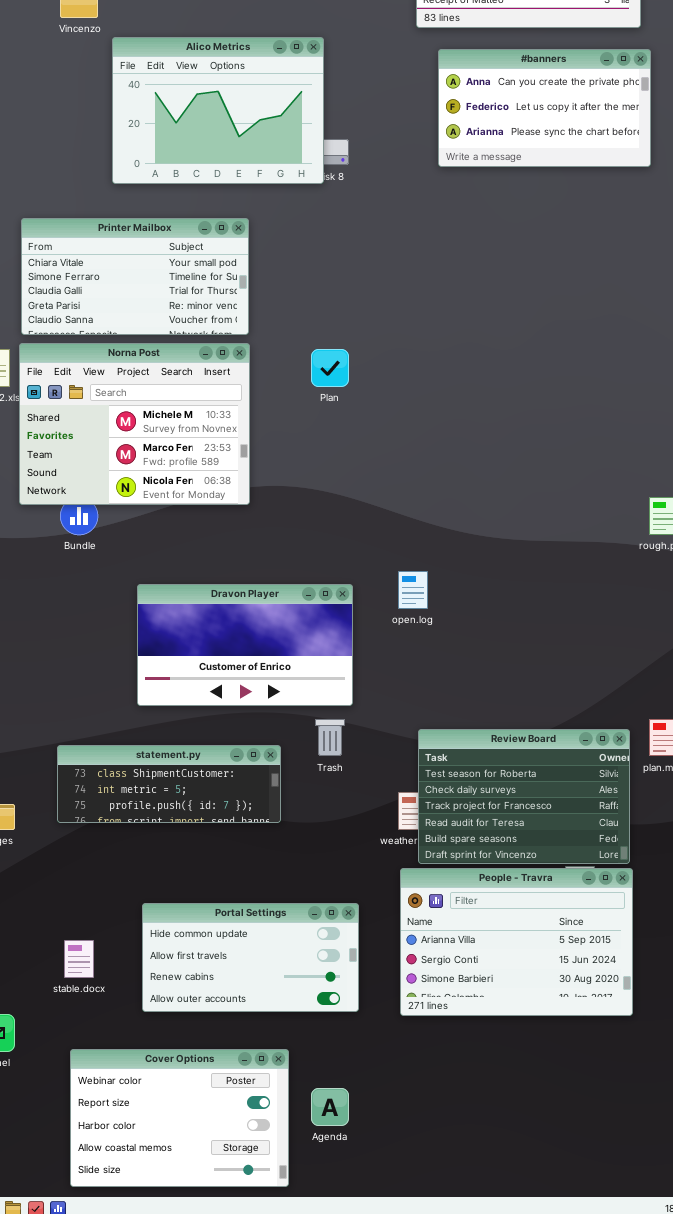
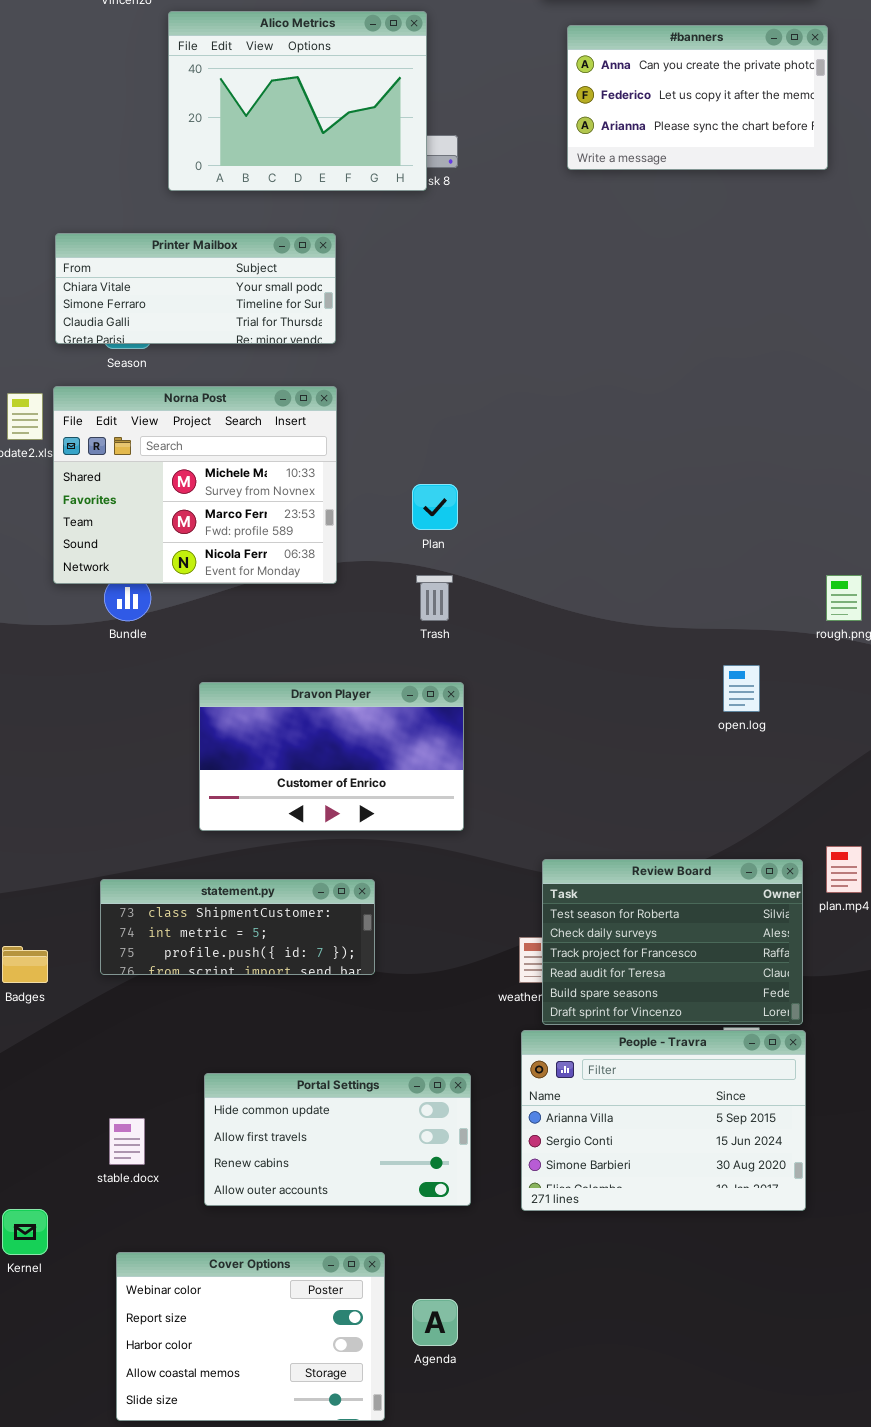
Printer Mailbox: [21,218,249,335] -> [55,233,336,344], resized
Plan: [311,349,349,387] -> [412,484,458,530], moved
open.log: [398,571,428,609] -> [723,665,760,712], moved
Trash: [315,719,345,756] -> [416,575,453,621], moved

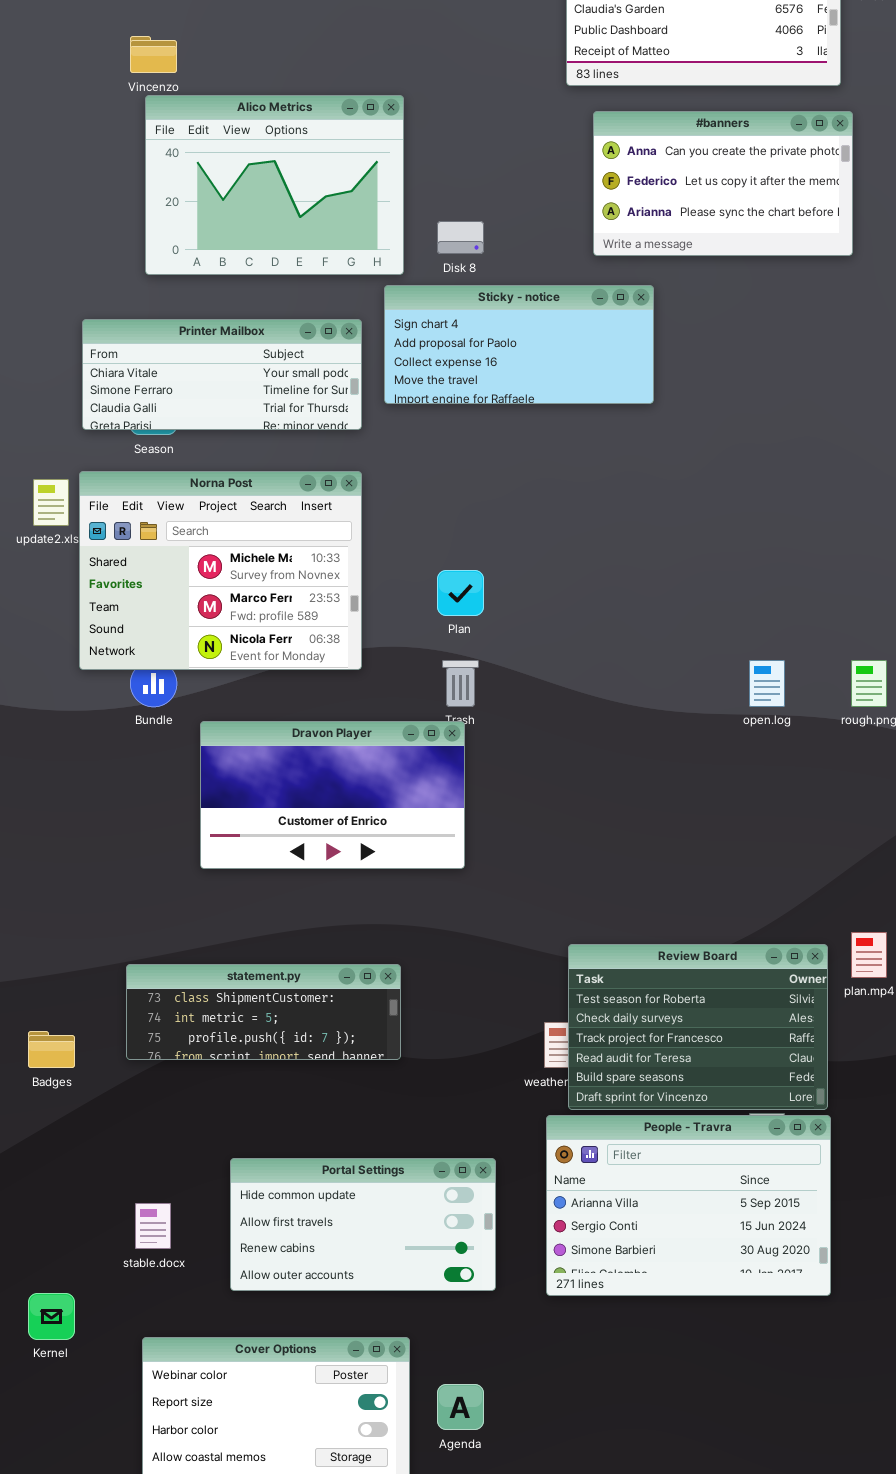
Alico Metrics: [168,11,427,191] -> [145,95,404,275], moved
Sticky - notice: none -> [384,285,654,404], opened
open.log: [723,665,760,712] -> [749,660,785,707], moved
Dravon Player: [199,682,464,831] -> [200,721,465,869], moved

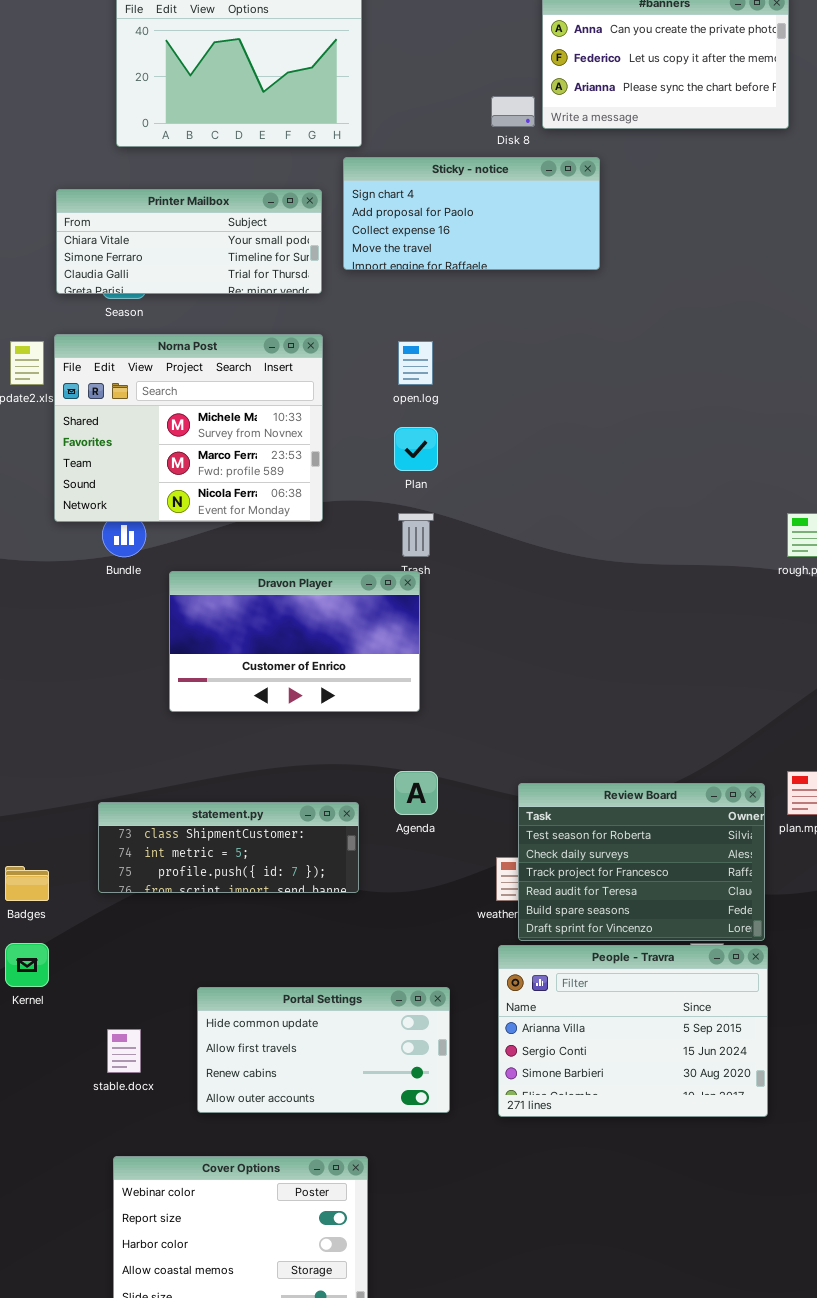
Disk 8: [437,221,484,254] -> [491,96,535,127], moved
open.log: [749,660,785,707] -> [398,341,433,385], moved
Kernel: [28,1293,75,1340] -> [5,943,49,987], moved
Agenda: [437,1384,484,1430] -> [394,771,438,815], moved

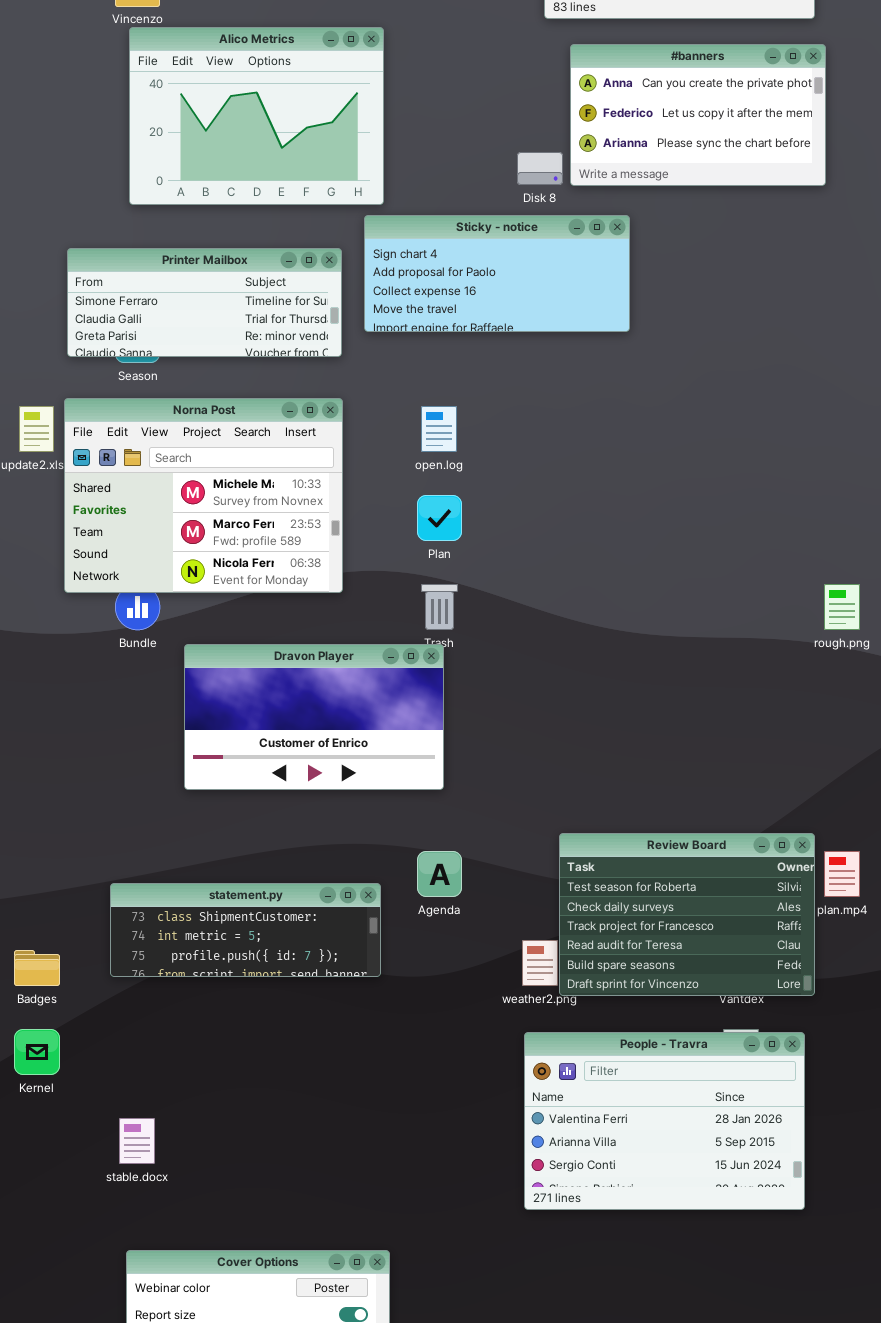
Printer Mailbox: [56,189,322,294] -> [67,248,342,357], scrolled down 1 row
Review Board: [518,783,765,941] -> [559,833,815,996], moved
People - Travra: [498,945,768,1117] -> [524,1032,805,1210], scrolled up 1 row
Portal Settings: [197,987,450,1113] -> none, closed

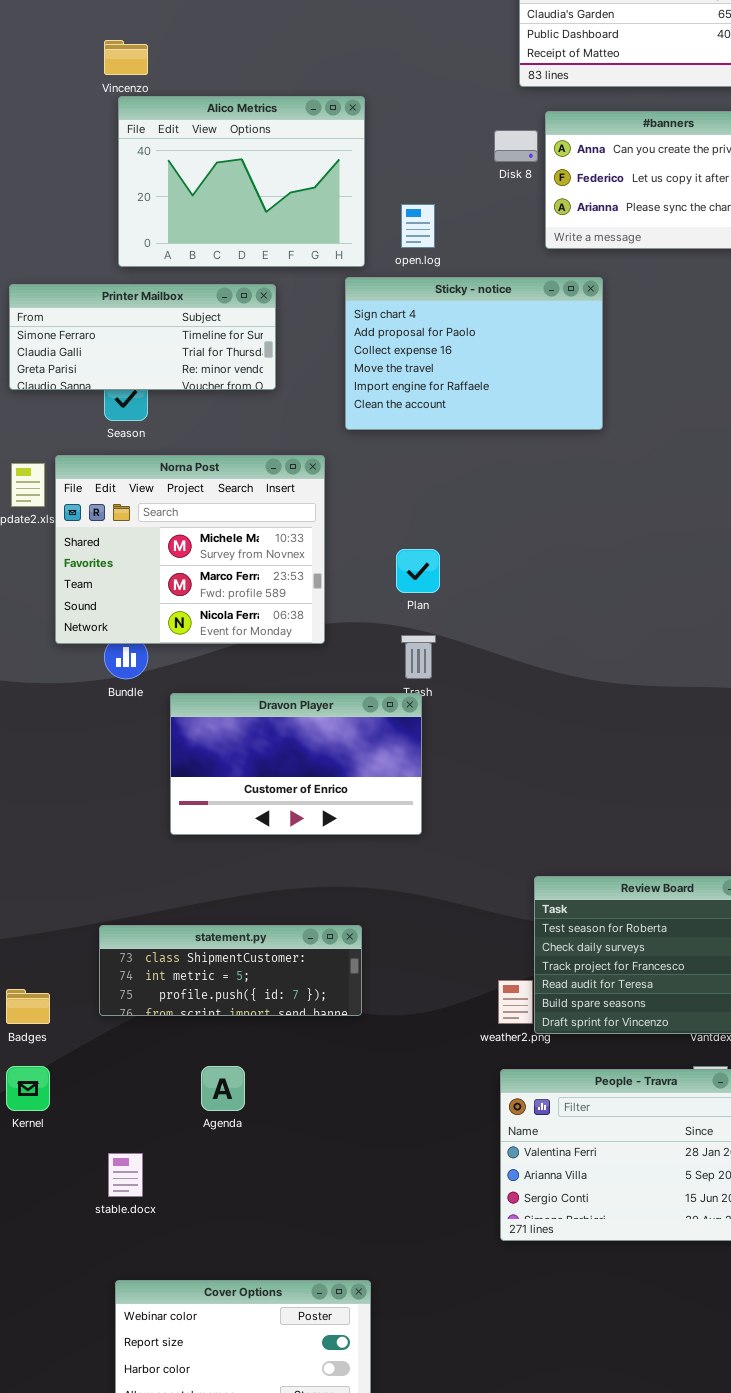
Disk 8: [517,152,563,185] -> [494,130,538,162], moved
Sticky - notice: [364,215,630,332] -> [345,277,603,430], resized
Printer Mailbox: [67,248,342,357] -> [9,284,276,390], moved
open.log: [421,406,457,452] -> [401,204,435,248], moved
Agenda: [417,851,462,897] -> [201,1066,245,1111], moved

